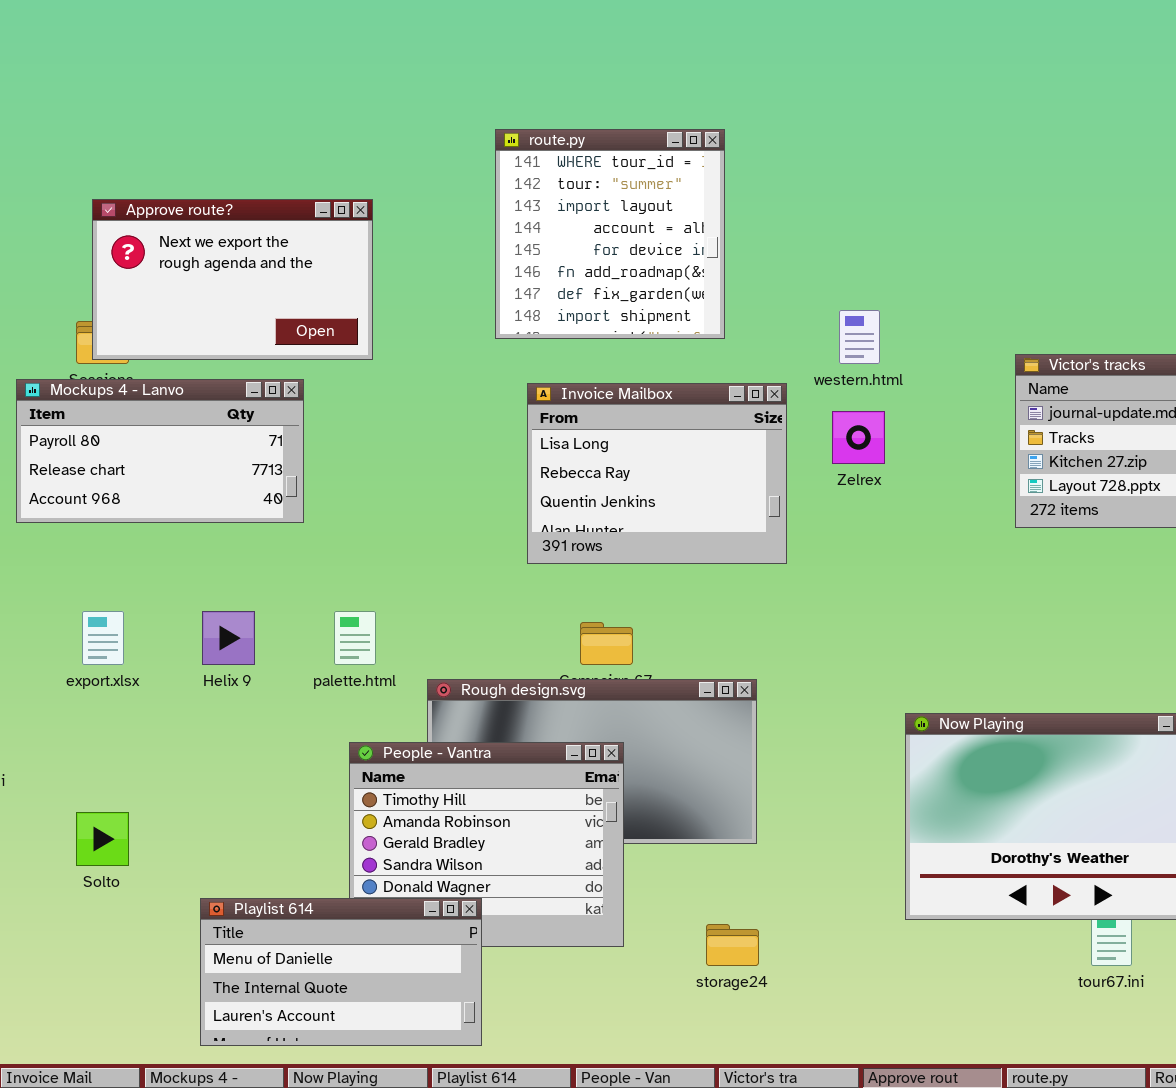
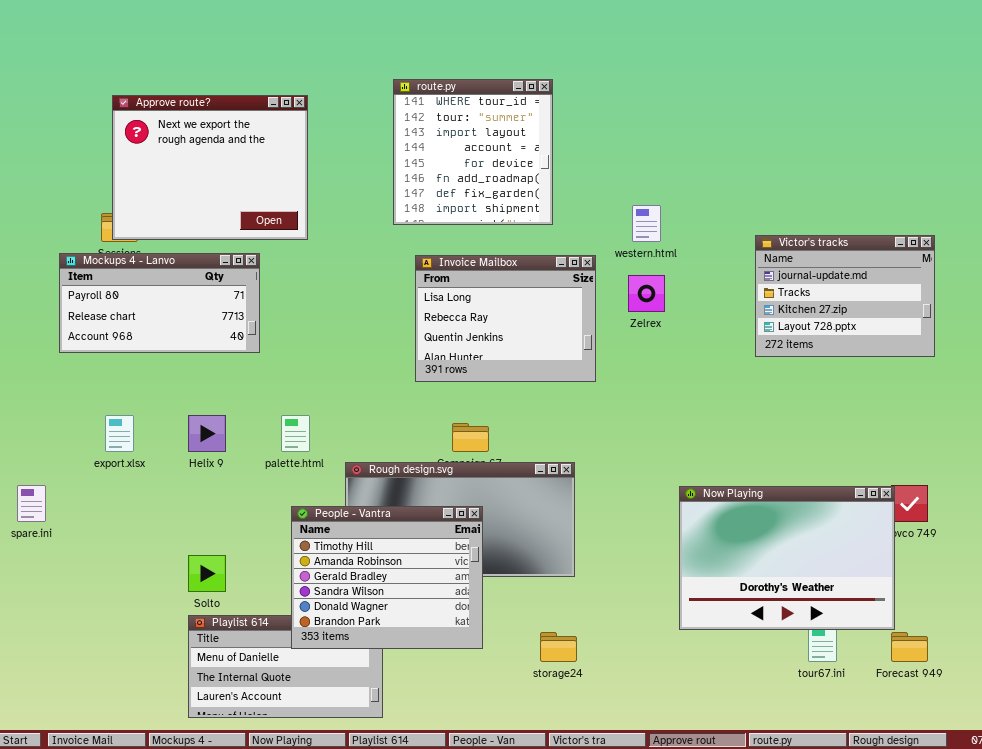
Approve route?: [92,199,373,360] -> [112,95,308,240], resized
People - Vantra: [349,742,624,947] -> [291,506,483,649], raised
Solto: [76,812,129,866] -> [188,555,226,592], moved

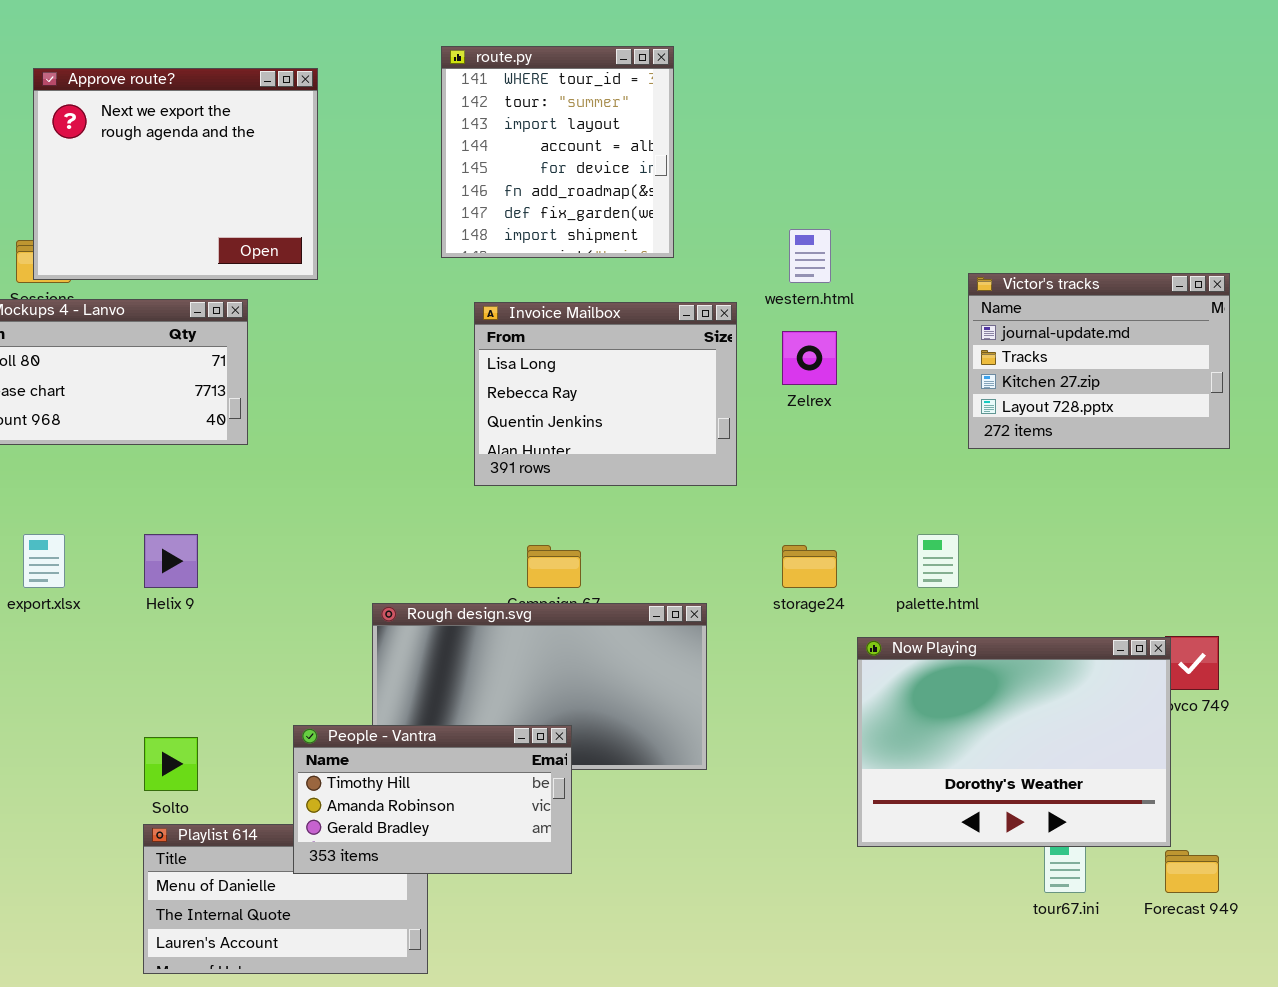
palette.html: [281,415,310,452] -> [917,534,959,588], moved
People - Vantra: [291,506,483,649] -> [293,725,572,874], resized
storage24: [540,632,577,662] -> [782,545,837,588], moved

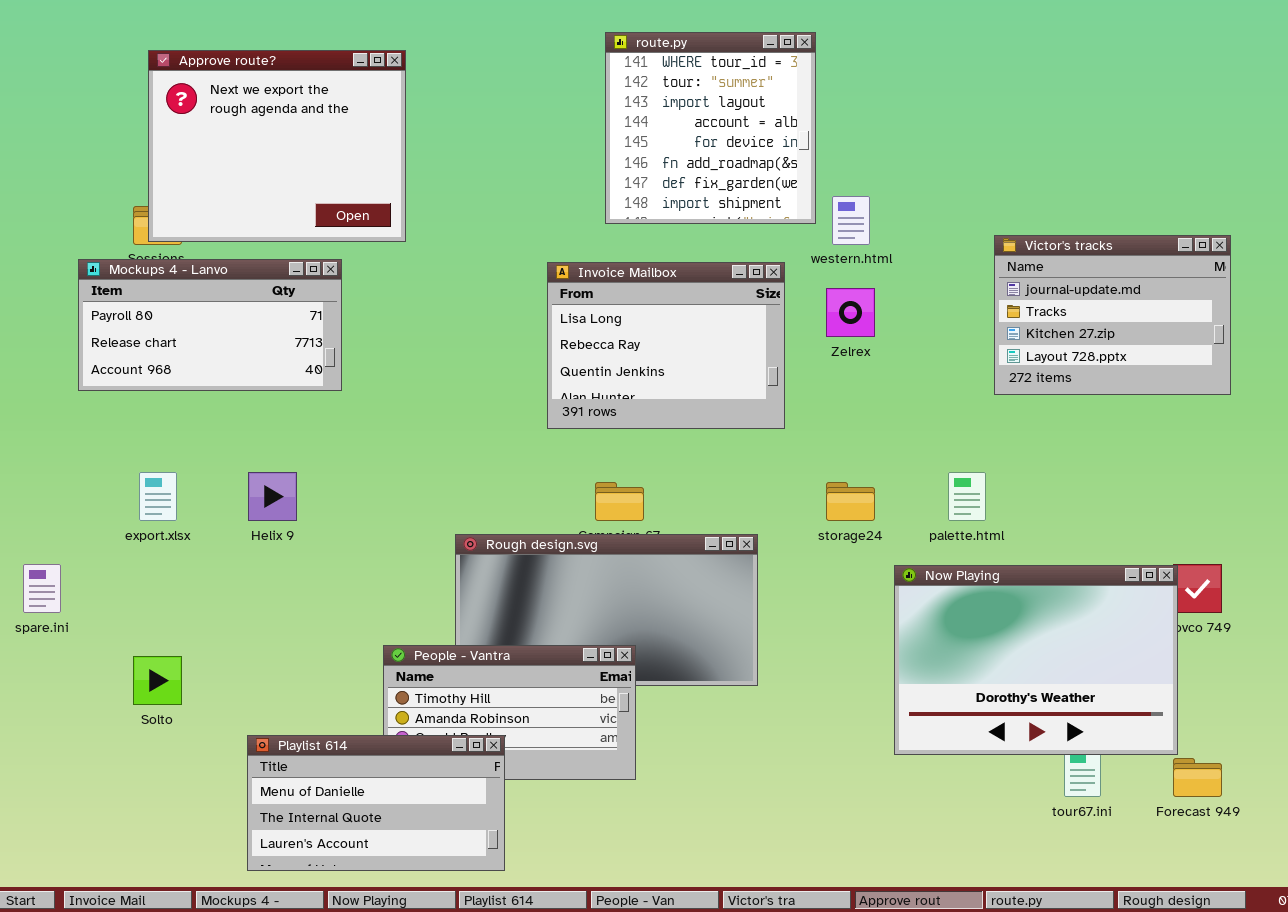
route.py: [441,46,674,258] -> [605,32,816,224], moved
Solto: [144,737,198,791] -> [133,656,182,705], moved
Playlist 614: [143,824,428,974] -> [247,735,505,871], raised

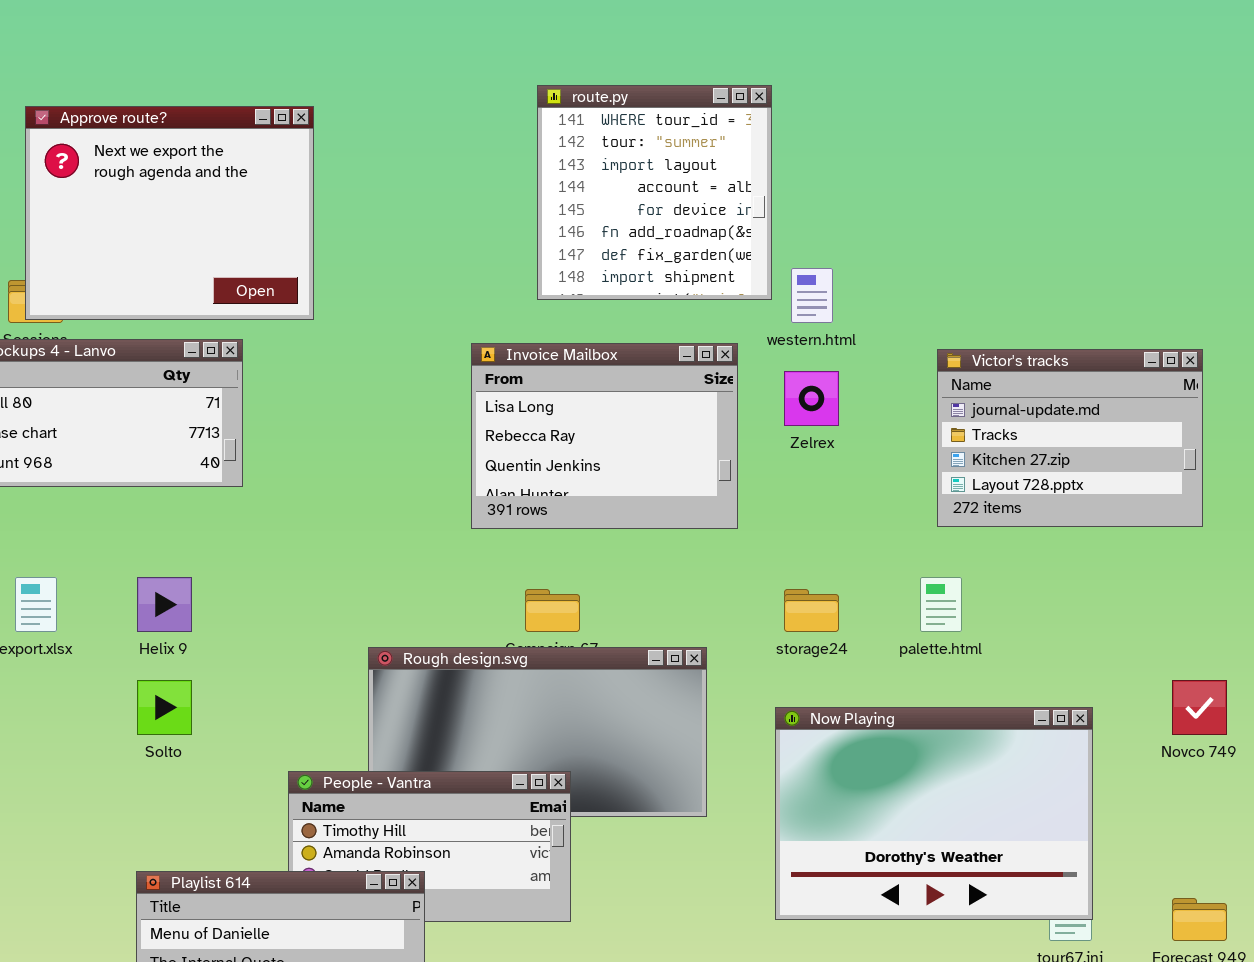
Victor's tracks: [994,235,1231,395] -> [937,349,1203,527], moved
Now Playing: [894,565,1178,755] -> [775,707,1093,920], moved
Solto: [133,656,182,705] -> [137,680,192,735], moved

